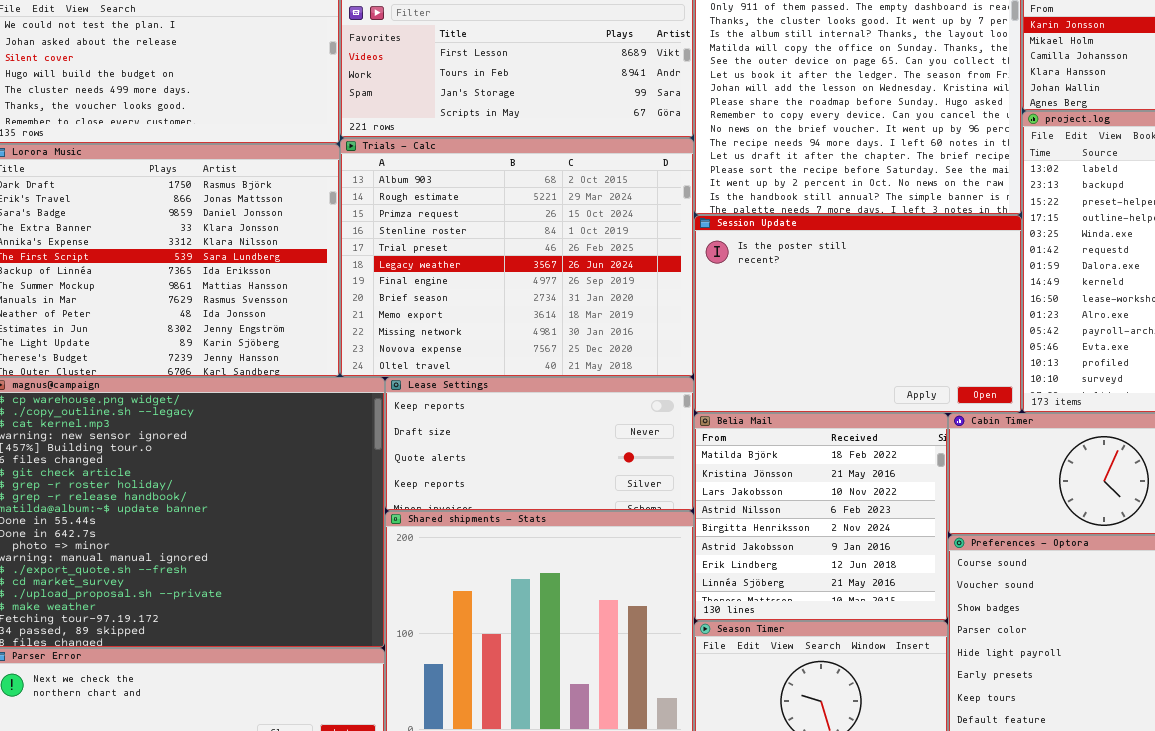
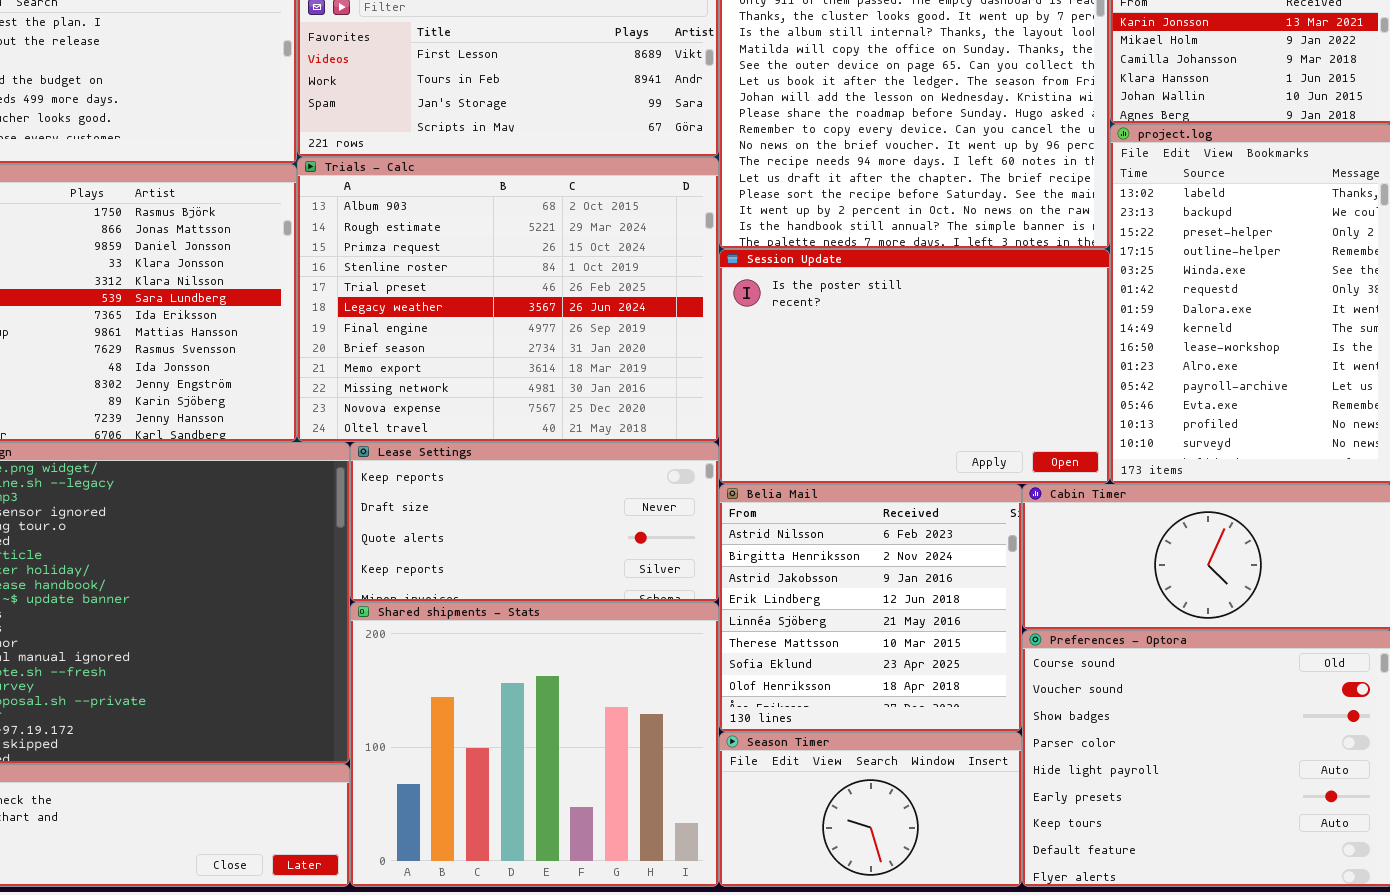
Belia Mail: [694,413,948,621] -> [719,484,1022,732], scrolled down 3 rows

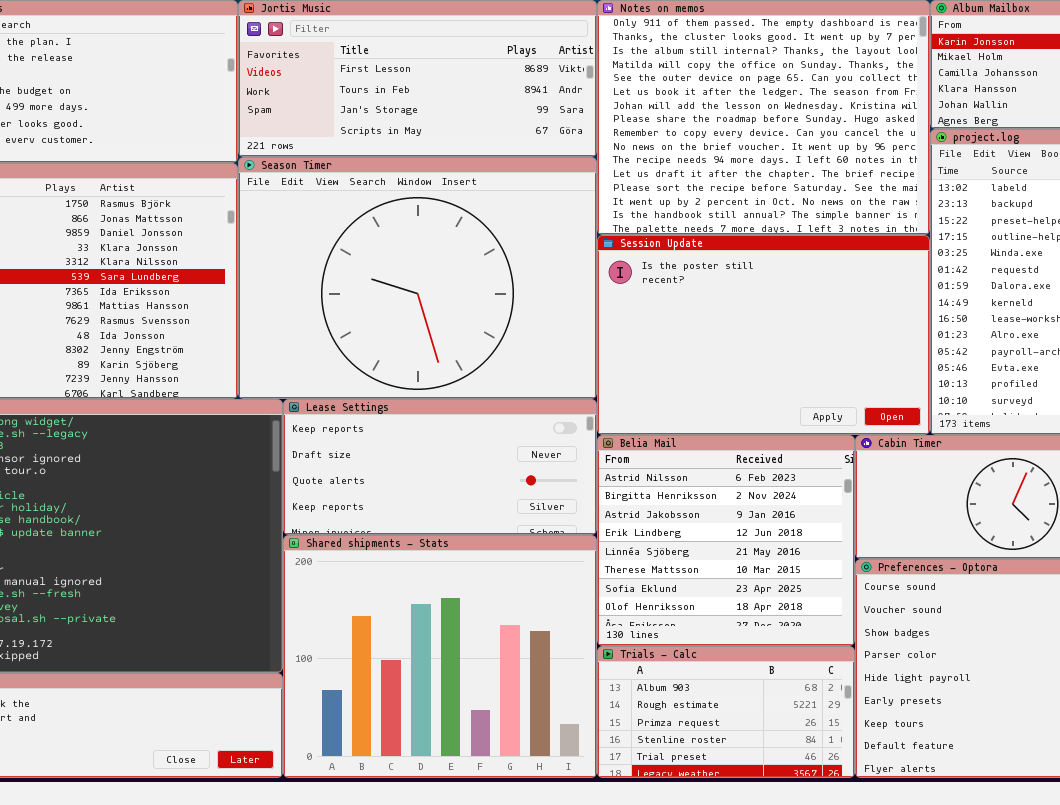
Trials - Calc: [297,157,719,442] -> [597,646,855,778], moved, resized
Season Timer: [719,732,1022,887] -> [238,157,597,399], moved, resized

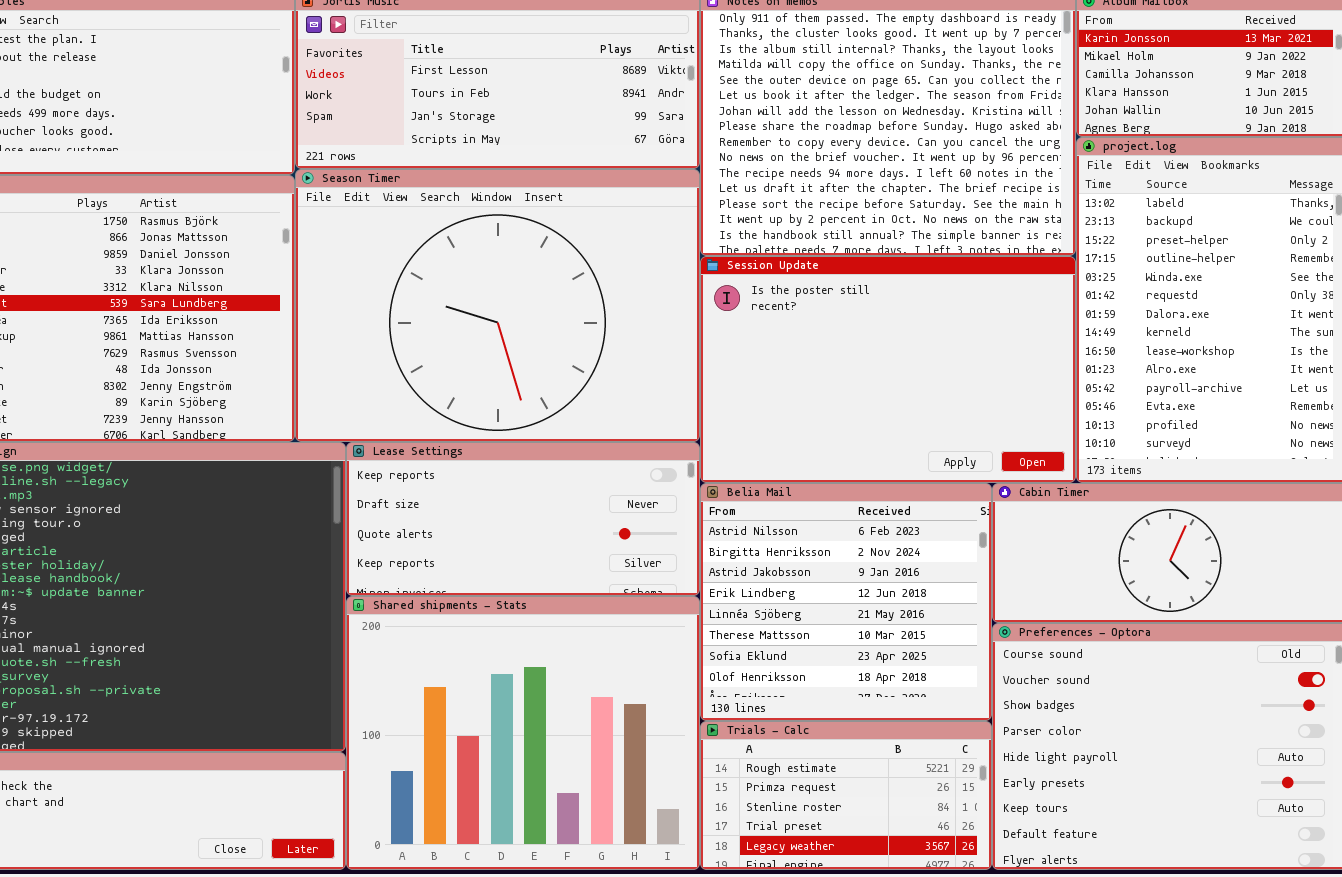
Trials - Calc: [597,646,855,778] -> [700,721,992,870], scrolled down 1 row

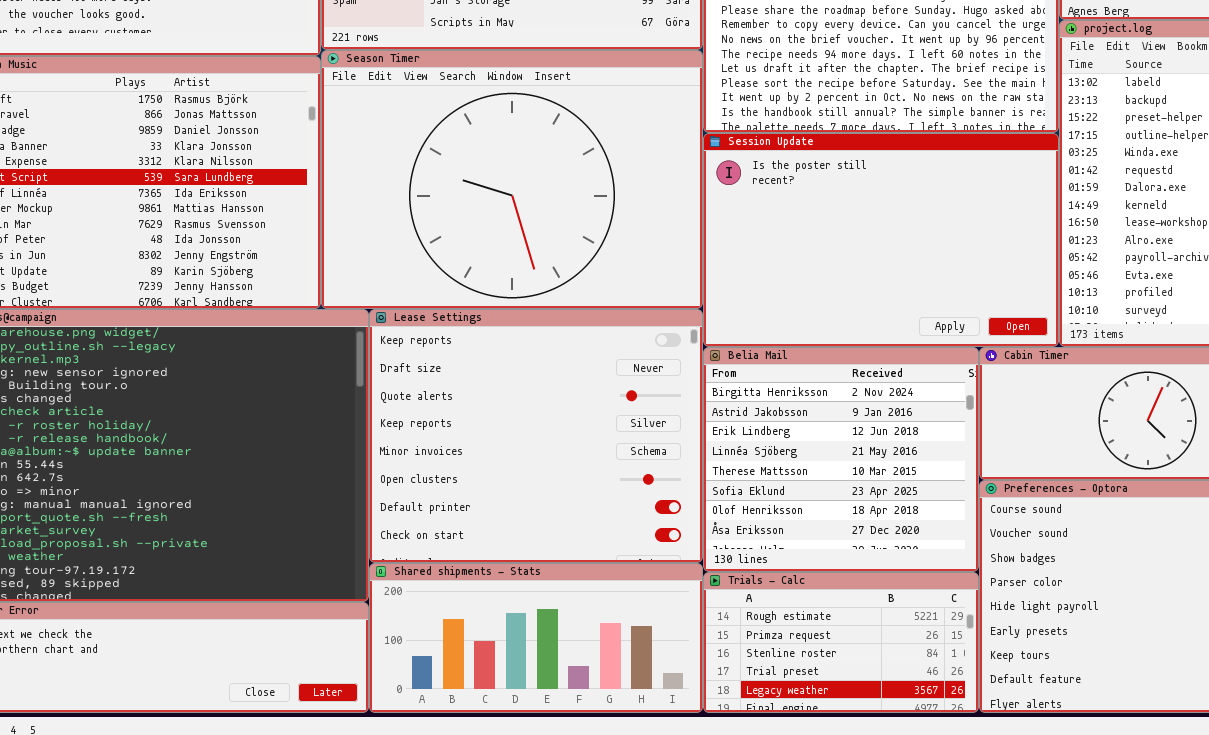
Lease Settings: [346,442,700,596] -> [369,309,703,563], resized
Belia Mail: [700,483,992,721] -> [703,347,979,572], scrolled down 1 row
Shared shipments - Stats: [346,596,700,870] -> [369,563,703,713], resized

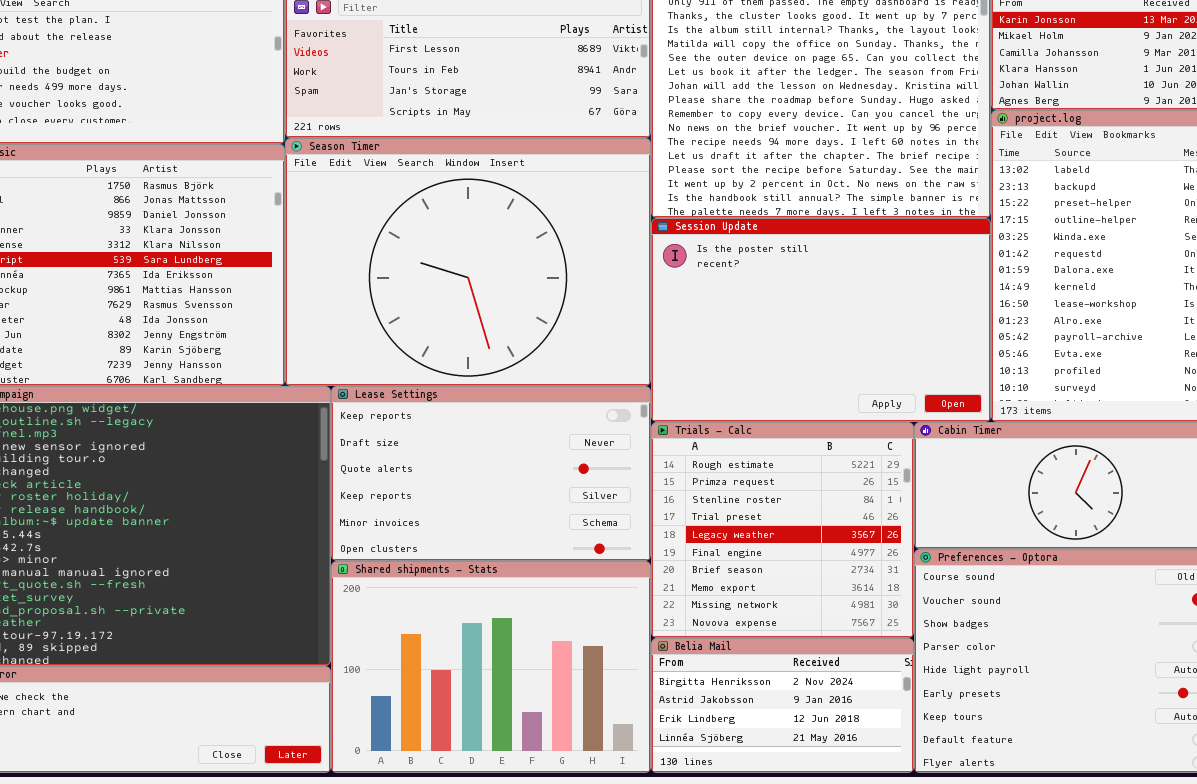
Lease Settings: [369,309,703,563] -> [331,386,651,561], resized
Belia Mail: [703,347,979,572] -> [651,638,914,773], moved, resized
Shared shipments - Stats: [369,563,703,713] -> [331,561,651,773], resized
Trials - Calc: [703,572,979,713] -> [651,422,914,638], moved, resized

